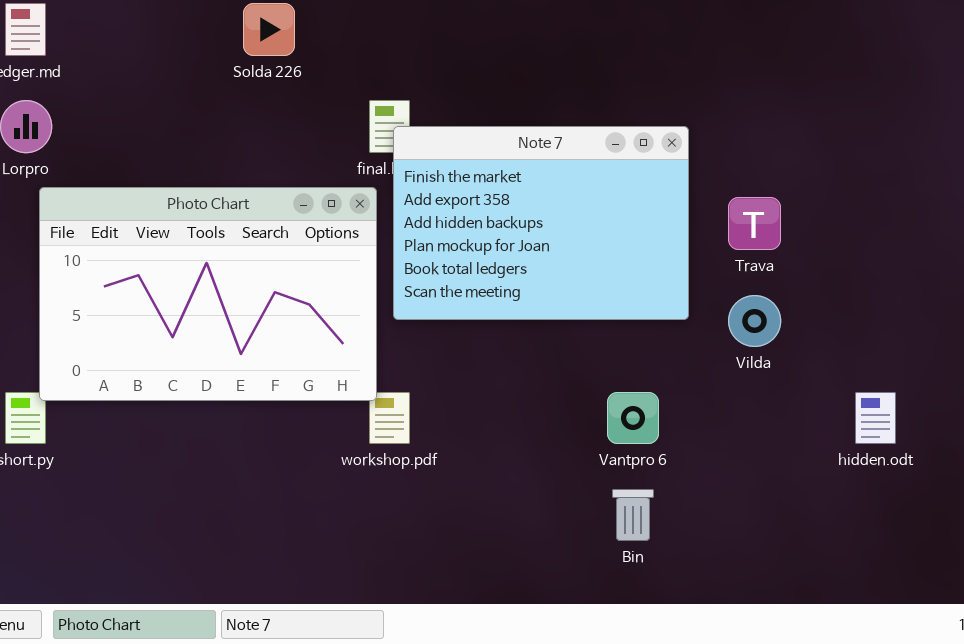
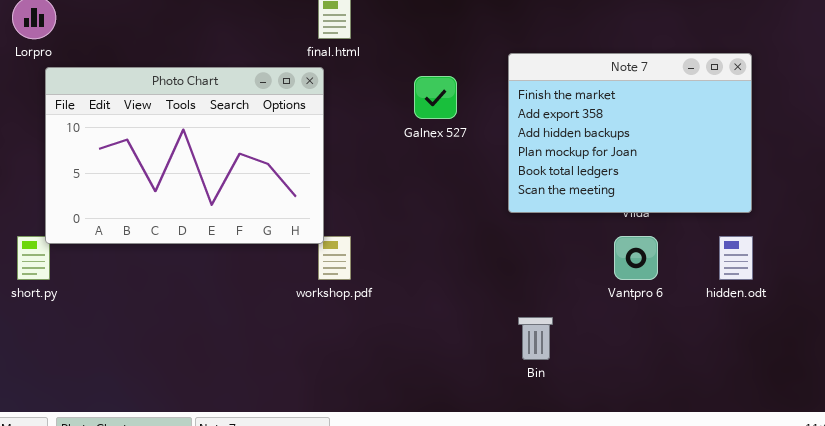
Note 7: [393,126,689,320] -> [508,53,752,213], moved
Vantpro 6: [607,392,659,444] -> [614,236,658,280], moved

